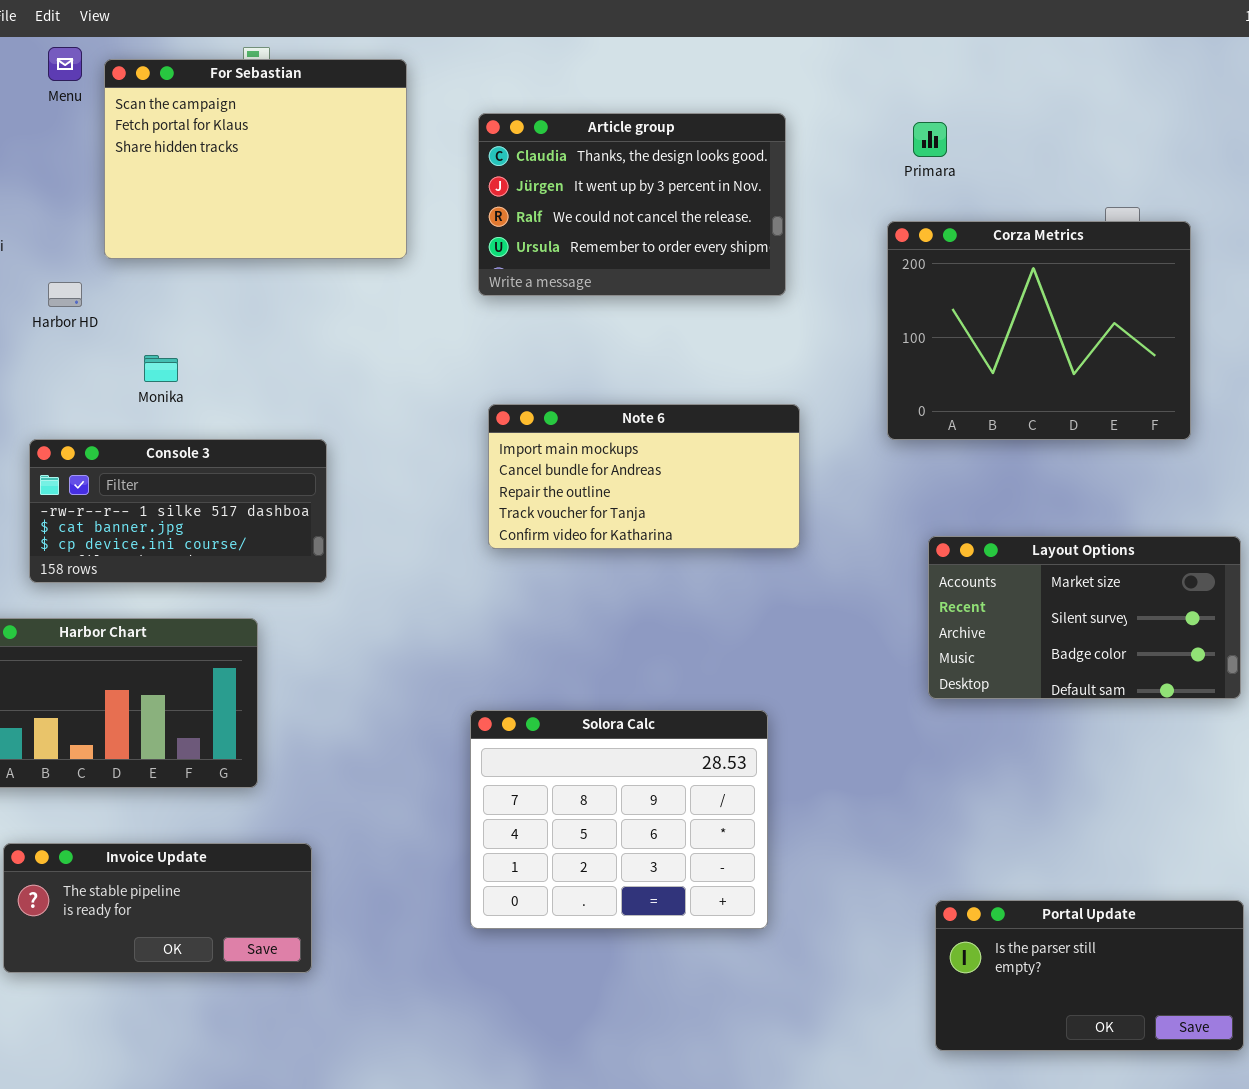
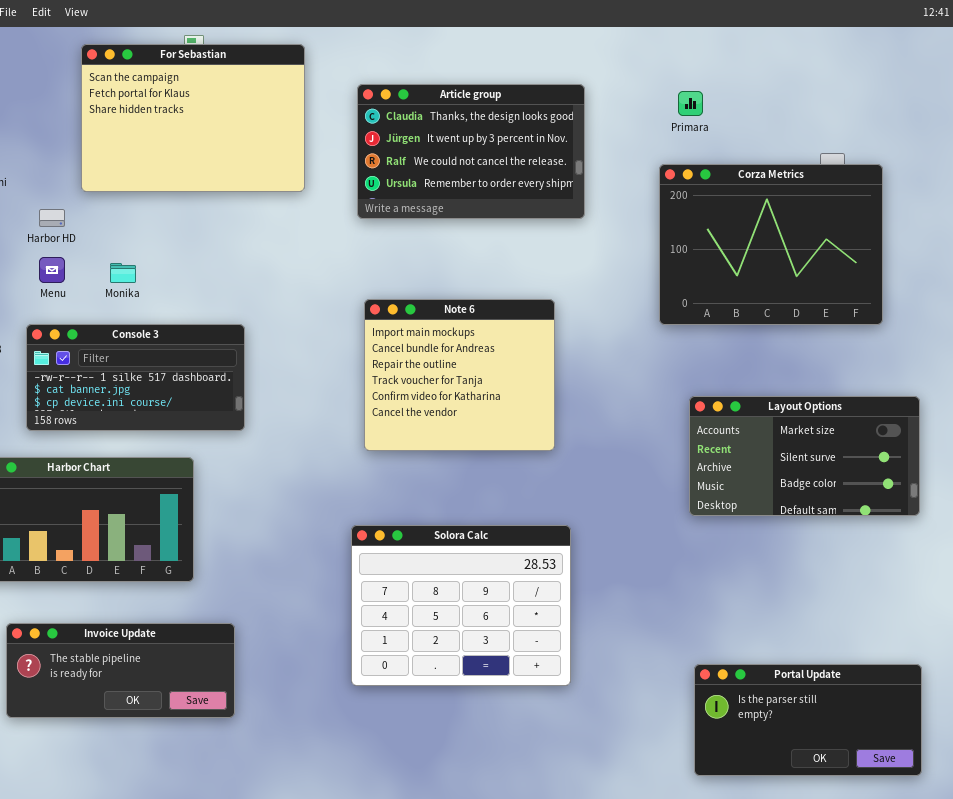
Menu: [48,47,82,81] -> [39,257,65,283], moved
Note 6: [488,404,800,549] -> [364,299,555,451], resized

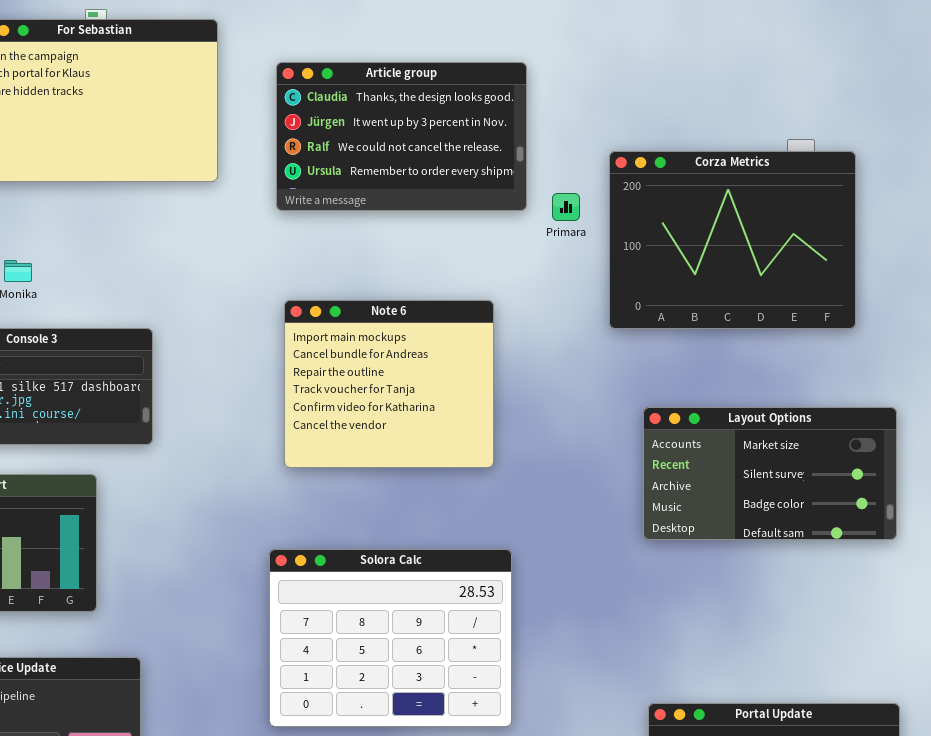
Primara: [678,91,703,116] -> [552,193,580,221], moved

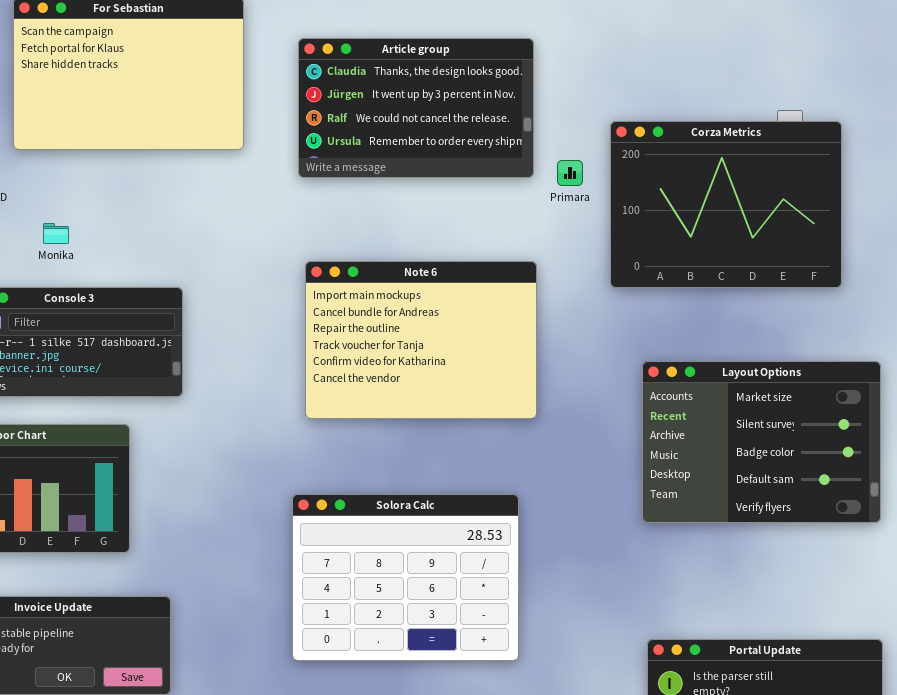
Note 6: [284,300,494,468] -> [305,261,537,419], resized
Layout Options: [643,407,897,540] -> [642,361,881,523], resized

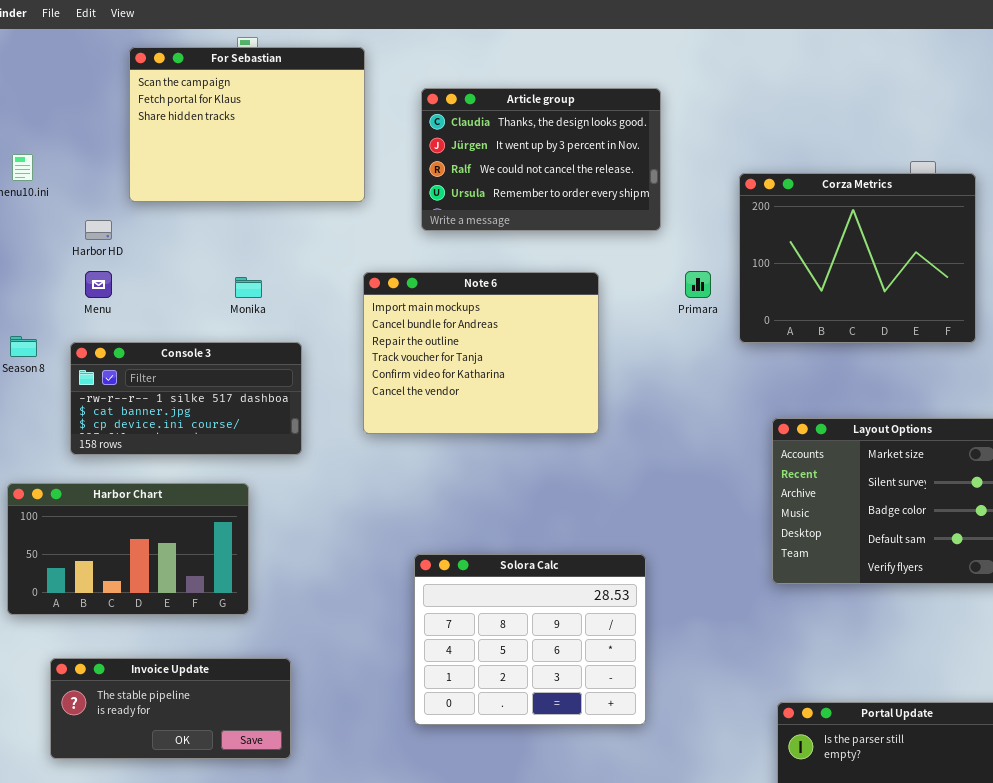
Primara: [557,160,583,186] -> [685,271,711,298], moved
Monika: [43,223,69,244] -> [235,277,262,298], moved
Note 6: [305,261,537,419] -> [363,272,599,434], moved

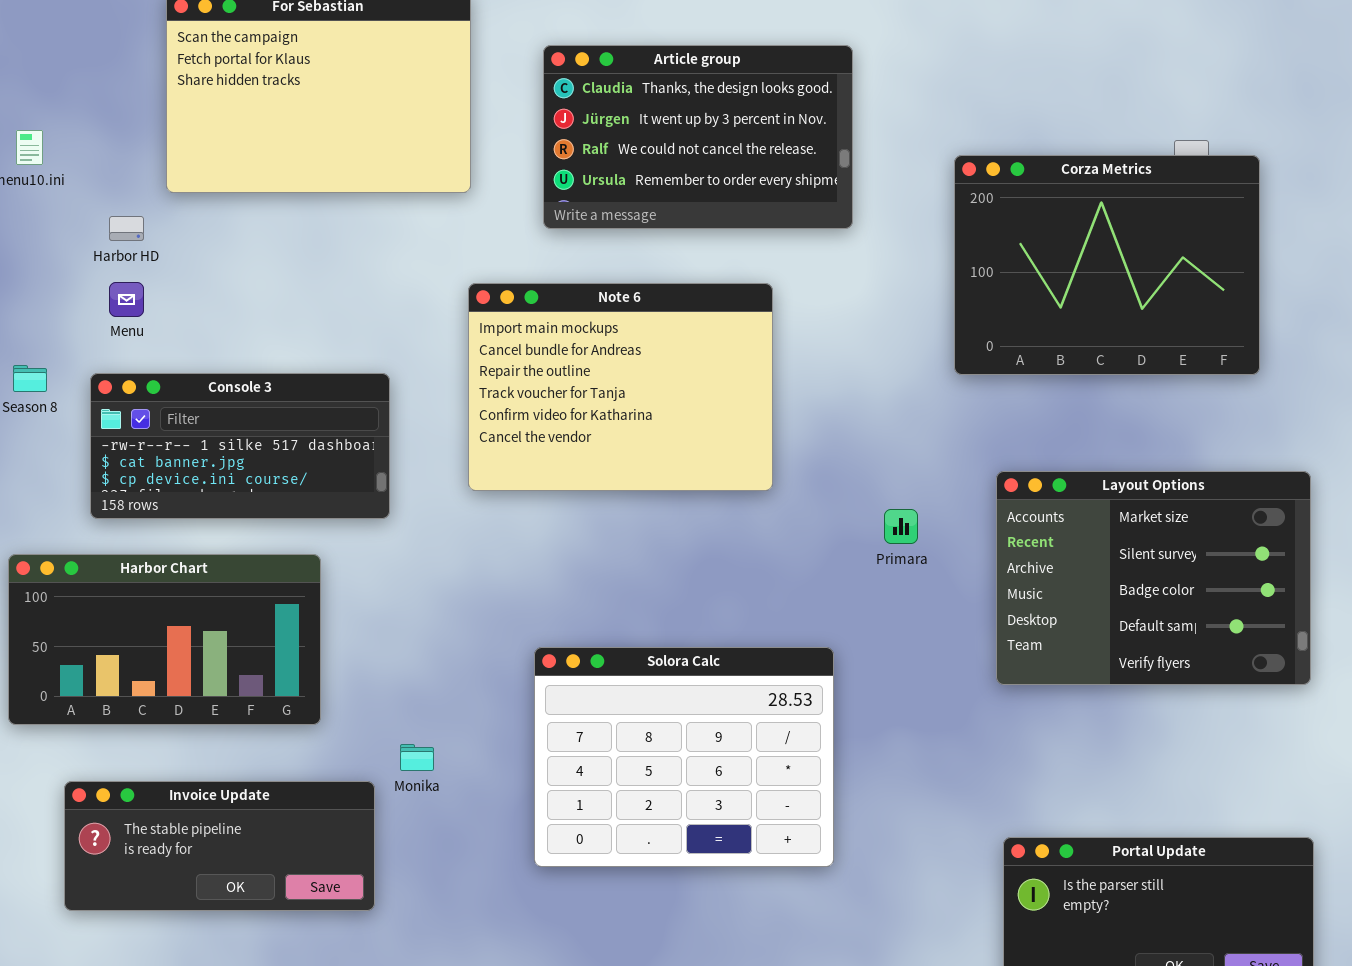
Primara: [685,271,711,298] -> [884,509,918,544], moved
Monika: [235,277,262,298] -> [400,744,434,771], moved

